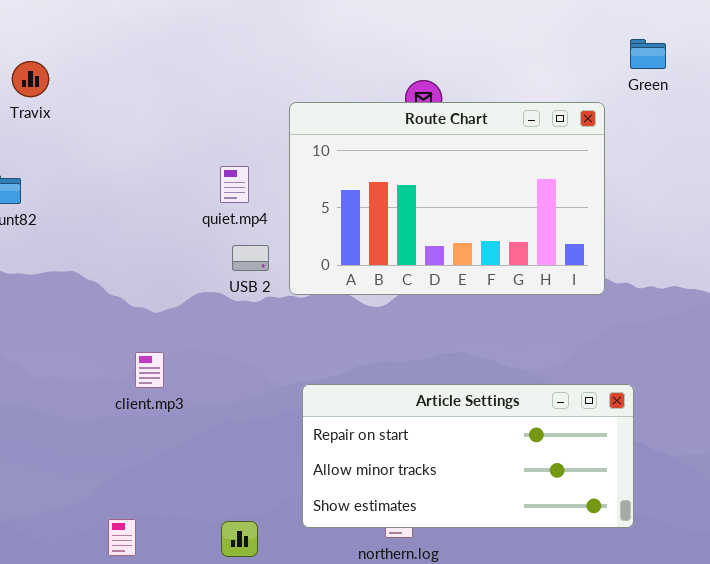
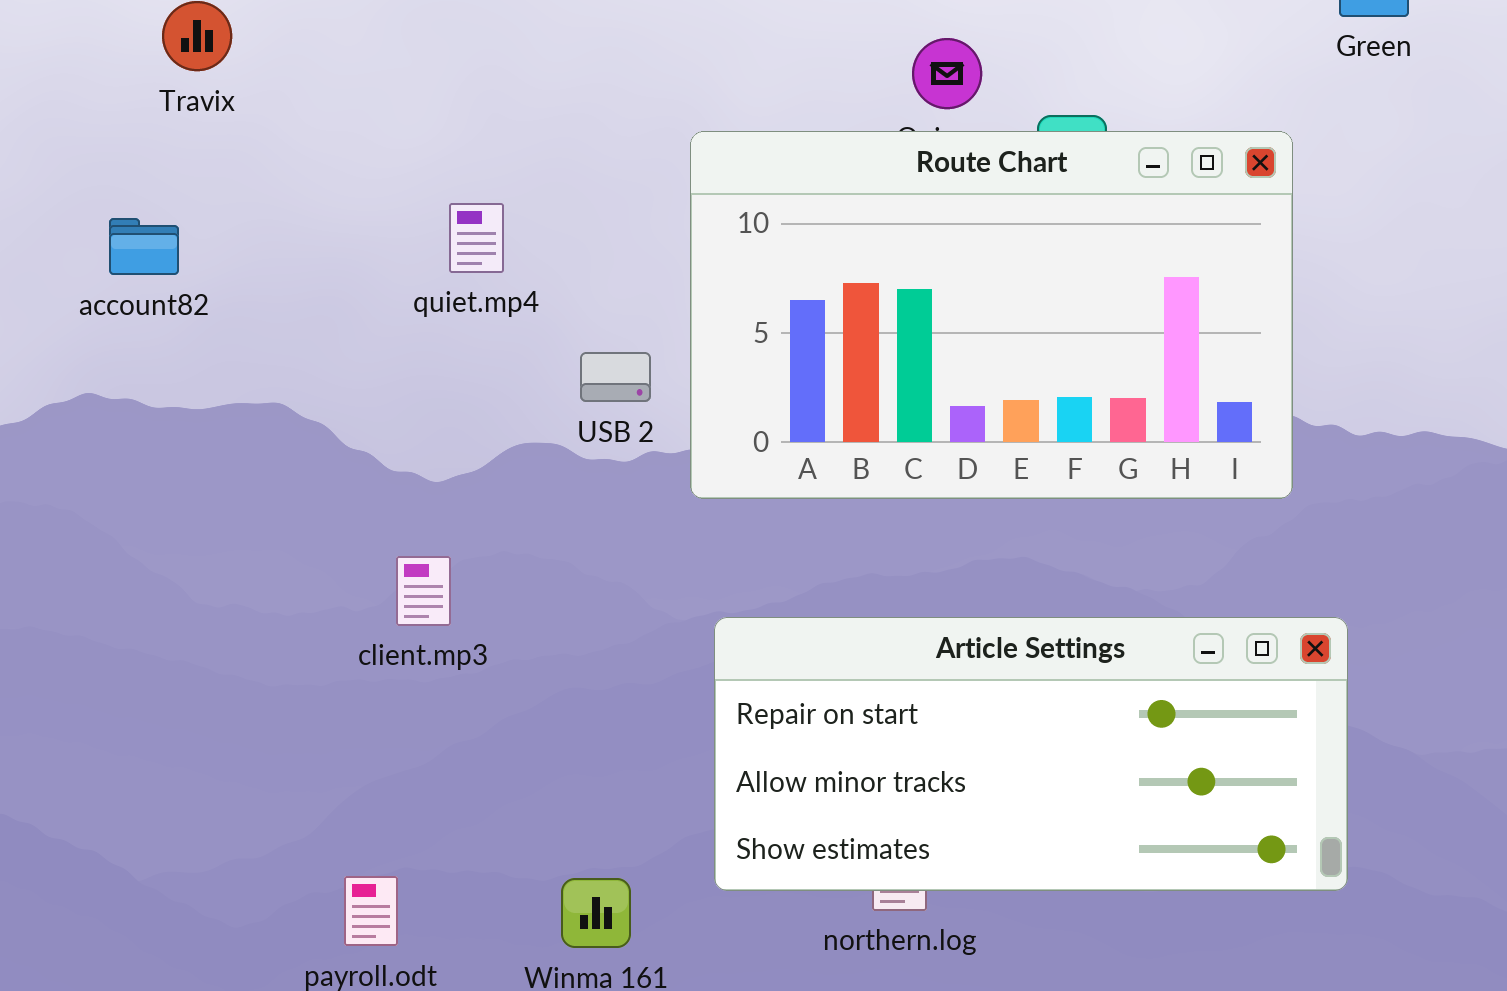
Route Chart: [289,102,605,295] -> [690,131,1293,499], moved
quiet.mp4: [220,166,249,203] -> [449,203,504,273], moved

